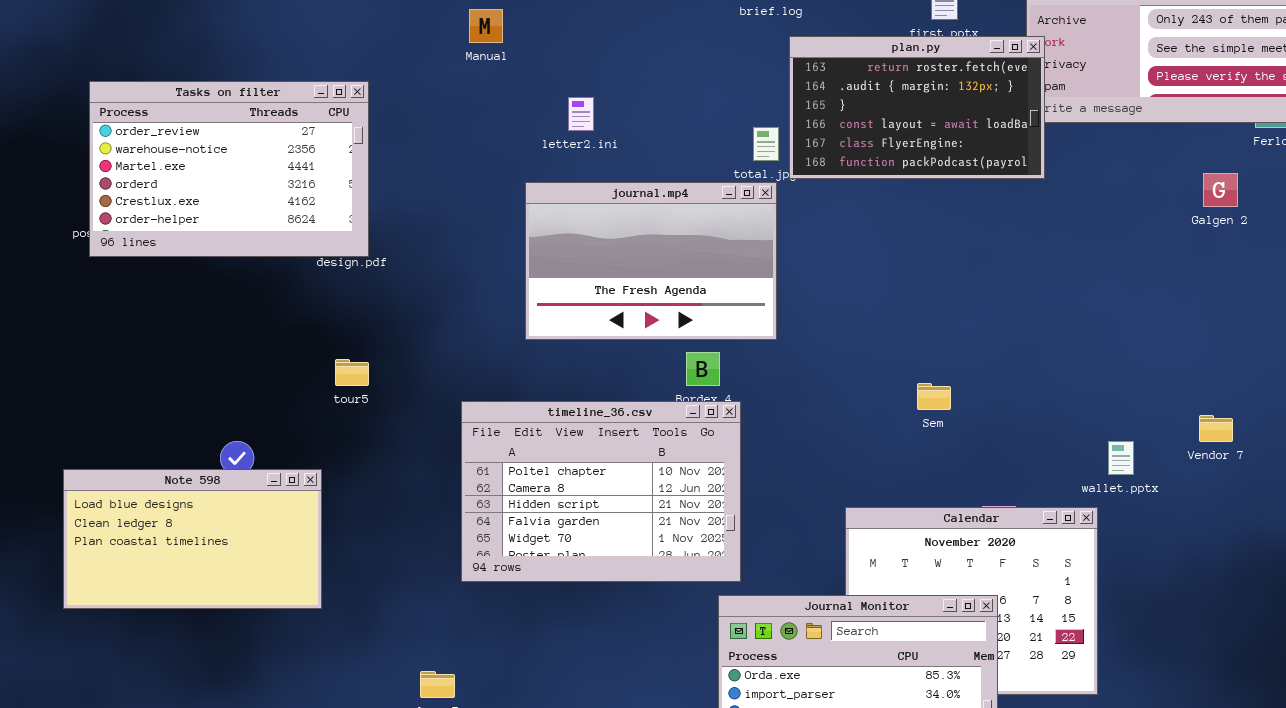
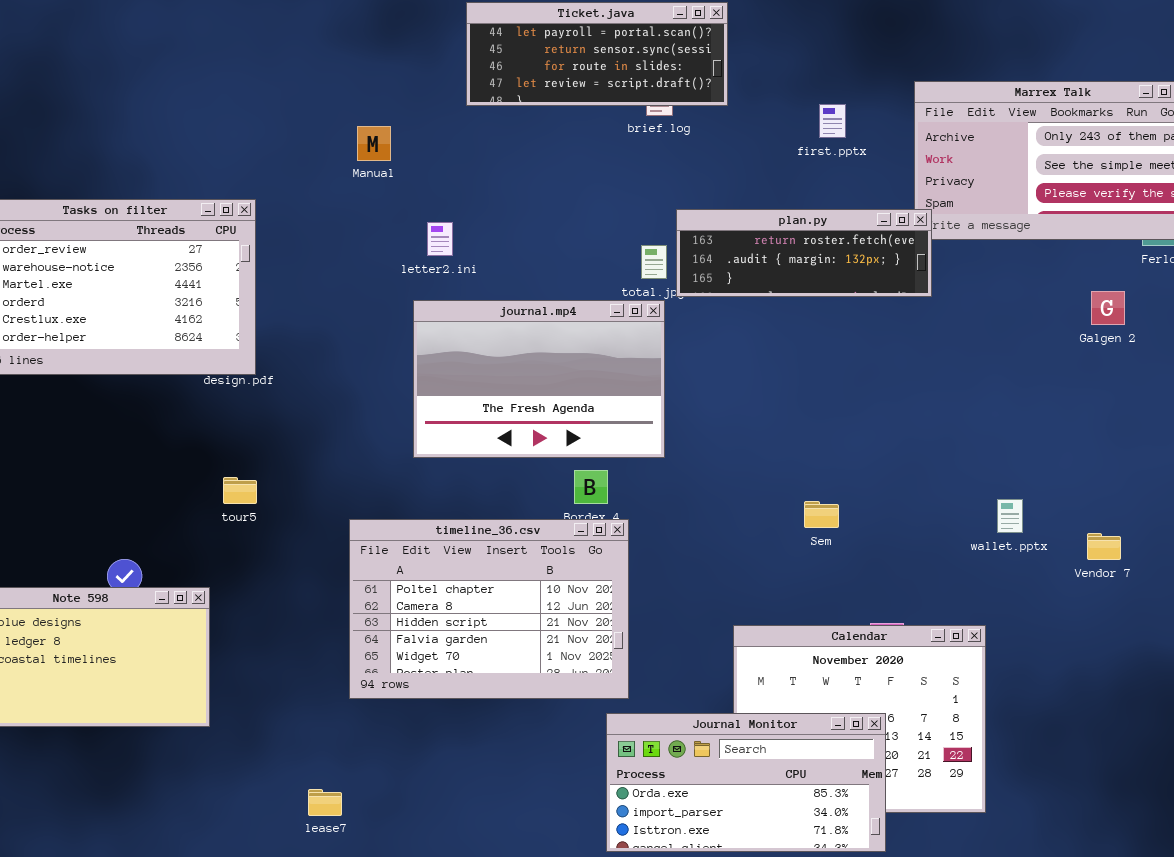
plan.py: [789,36,1045,179] -> [676,209,932,297], resized
letter2.ini: [568,97,594,131] -> [427,222,453,256], moved
wallet.pptx: [1108,441,1134,475] -> [997,499,1023,533], moved

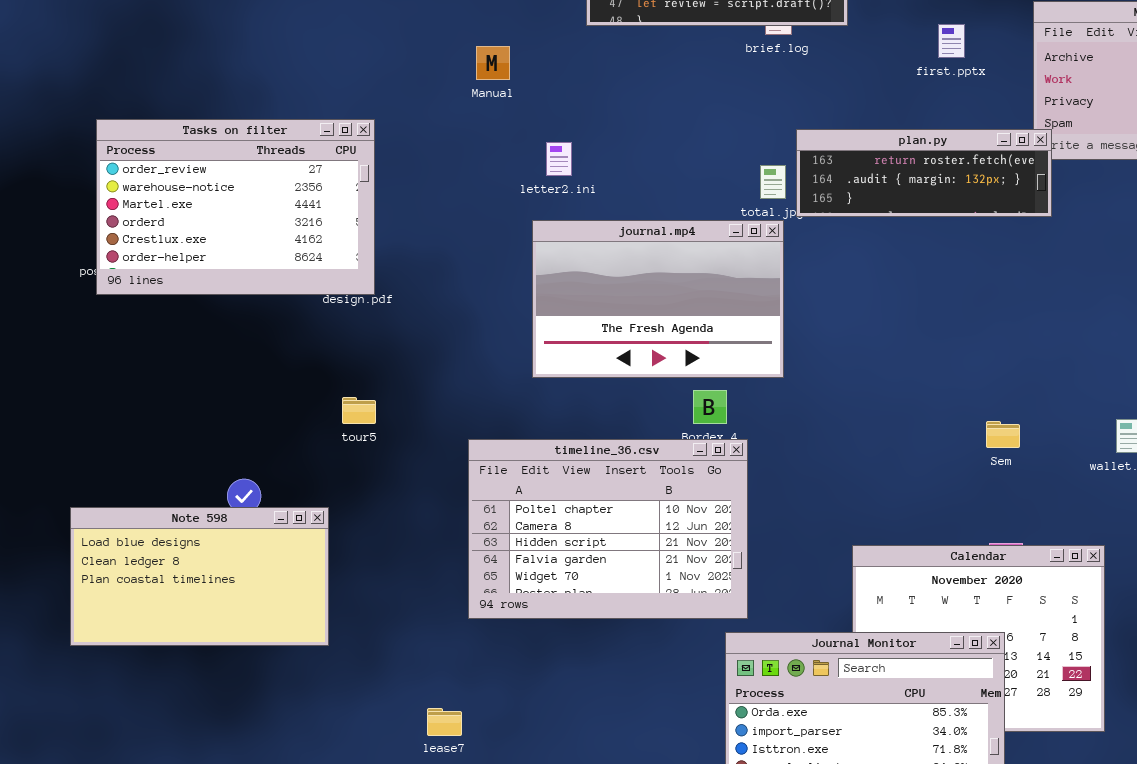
Sem: [804,501,839,528] -> [986,421,1020,448], moved

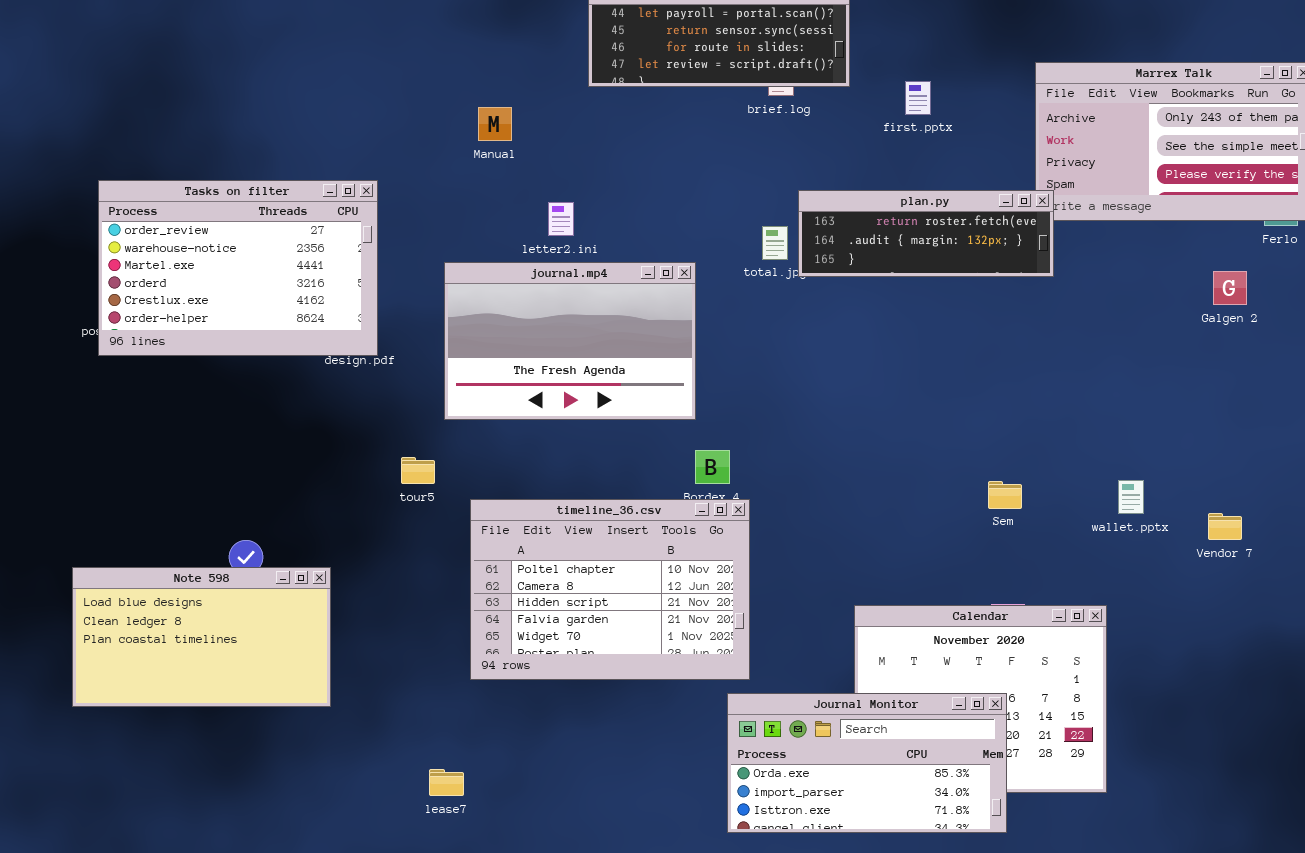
first.pptx: [938,24,965,58] -> [905,81,931,115], moved
journal.mp4: [532,220,784,378] -> [444,262,696,420], moved
tour5: [342,397,376,424] -> [401,457,435,484], moved

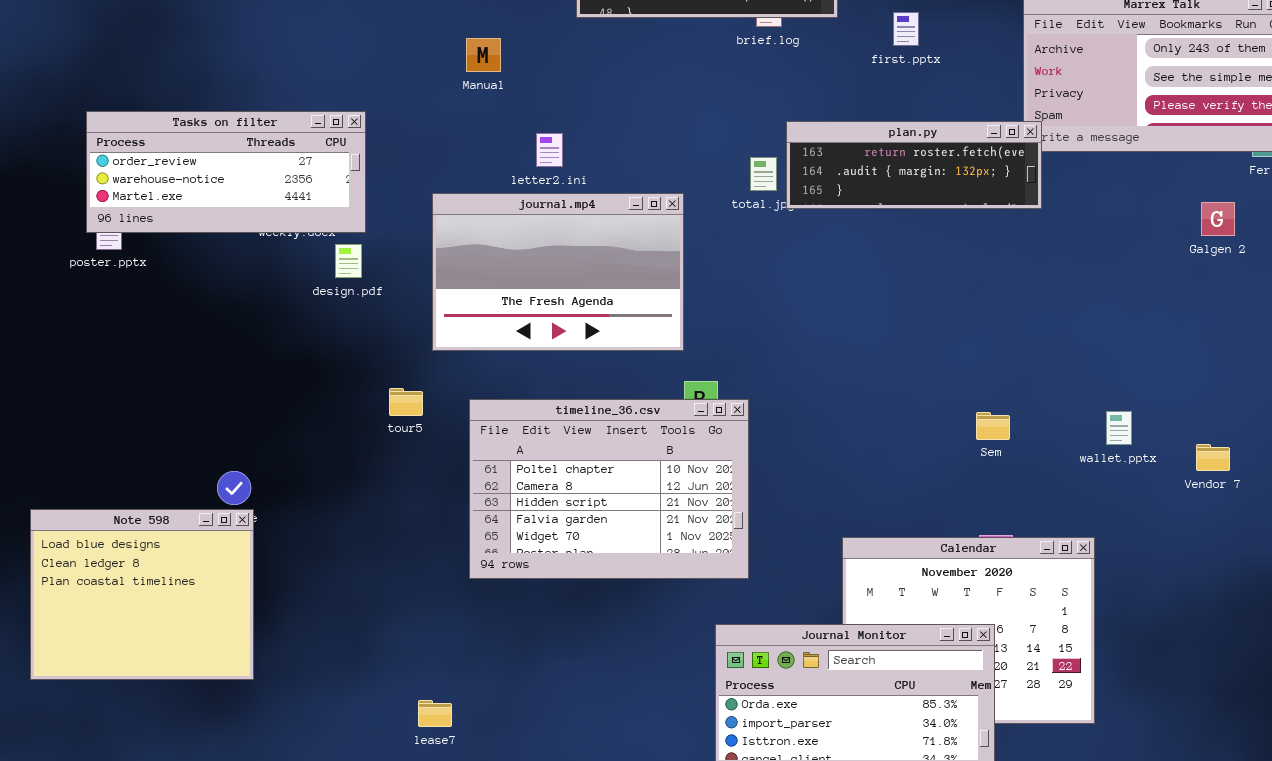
Tasks on filter: [98,180,378,356] -> [86,111,366,233], resized
timeline_36.csv: [470,499,750,680] -> [469,399,749,579], moved
Note 598: [72,567,331,707] -> [30,509,254,680], moved, resized

